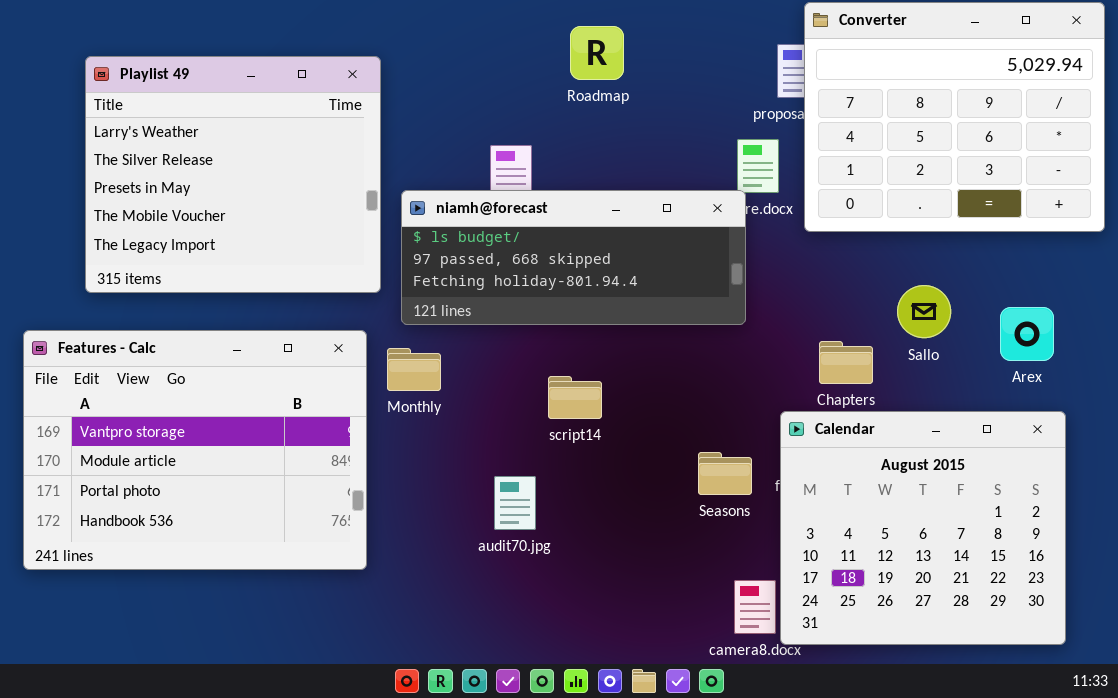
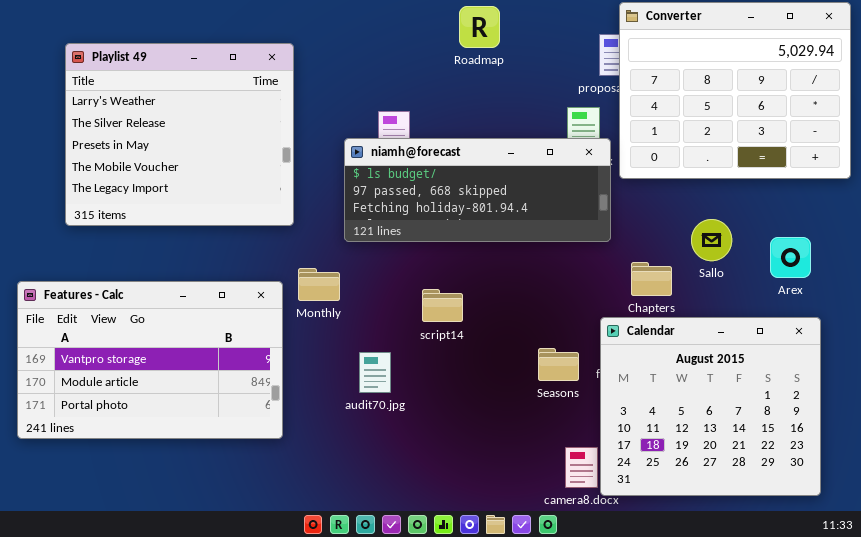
Roadmap: [570,26,624,80] -> [459,6,500,48], moved
niamh@forecast: [401,190,746,325] -> [344,138,611,242], moved
Features - Calc: [23,330,367,570] -> [17,281,283,439], resized
audit70.jpg: [494,476,536,530] -> [359,352,391,393], moved

